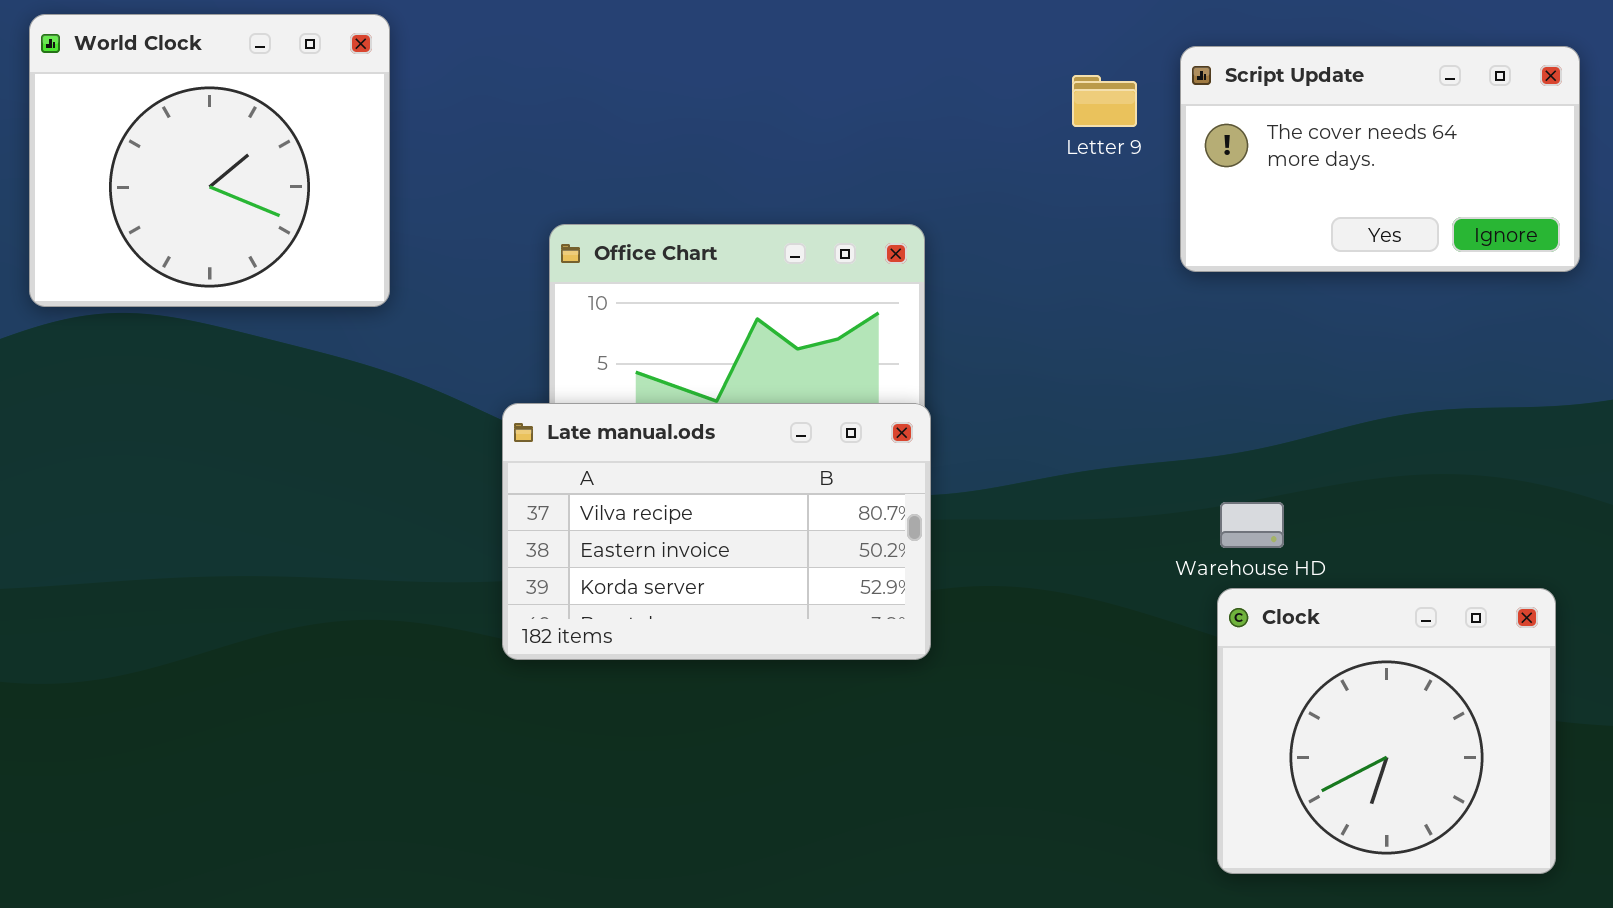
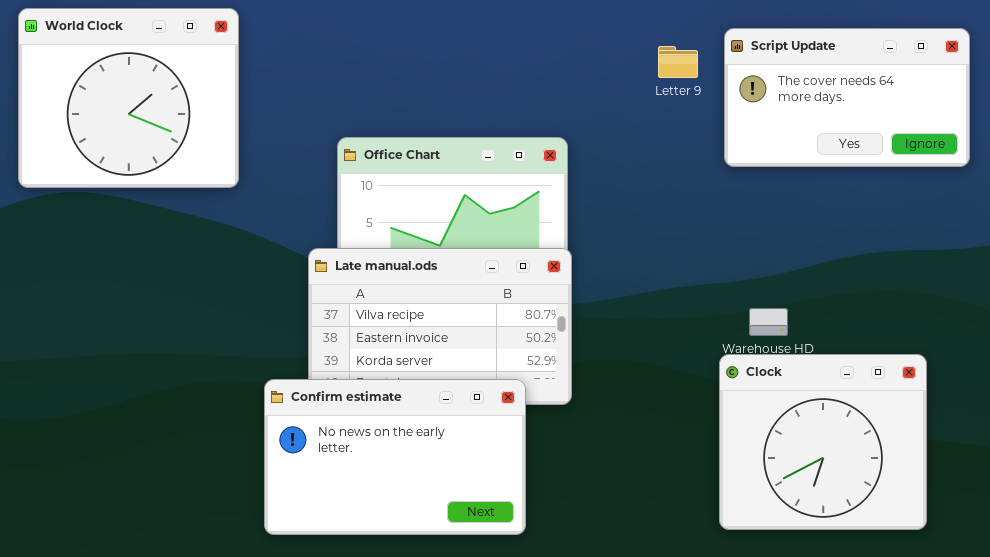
Clock: [1217,588,1556,874] -> [719,354,927,530], moved
Confirm estimate: none -> [264,379,526,535], opened

